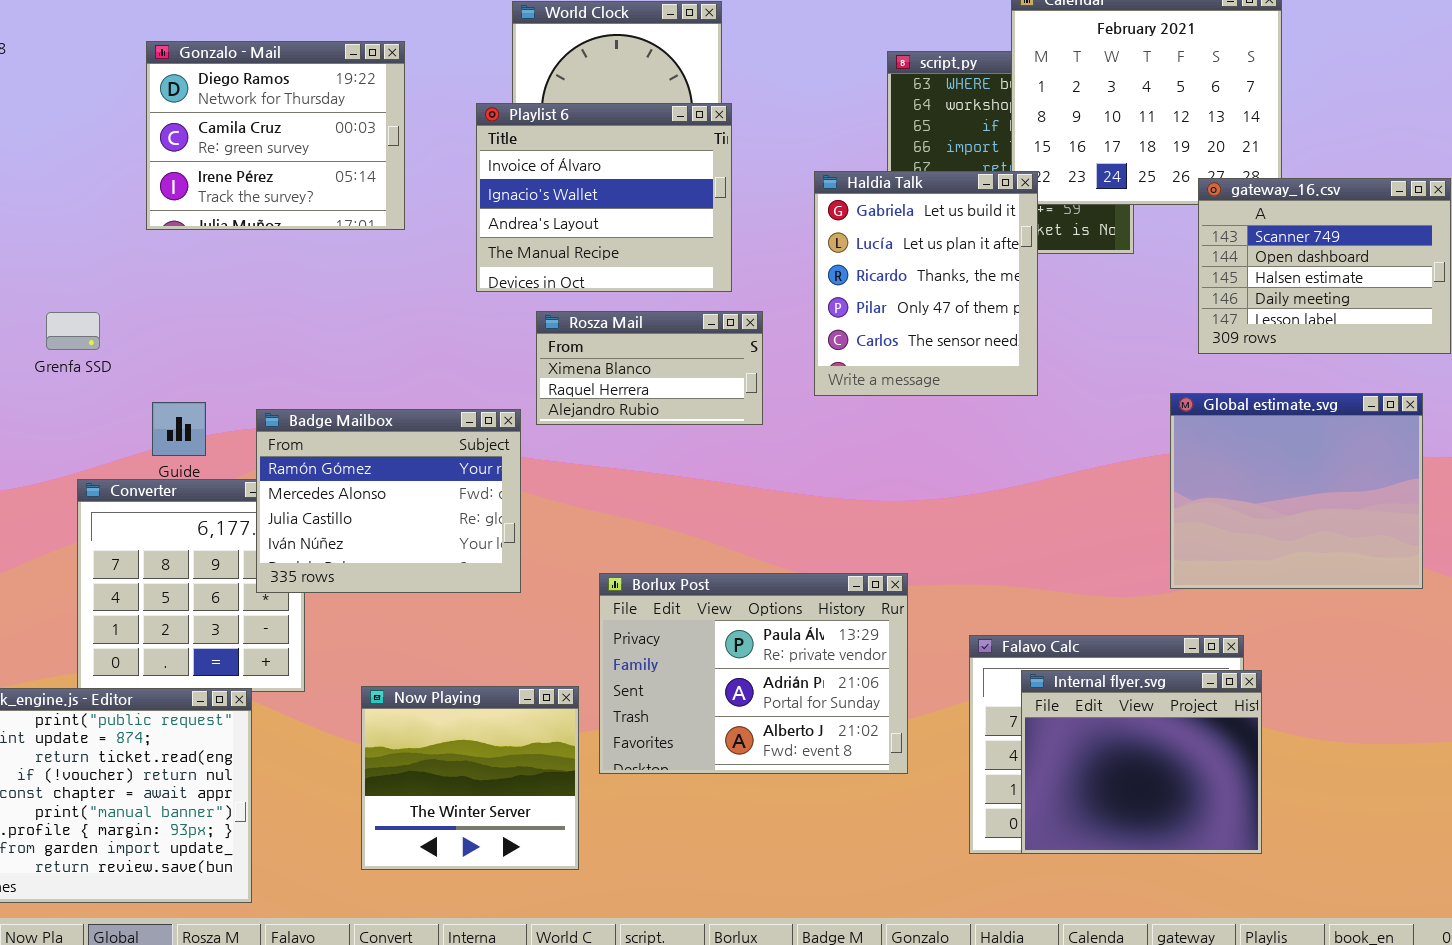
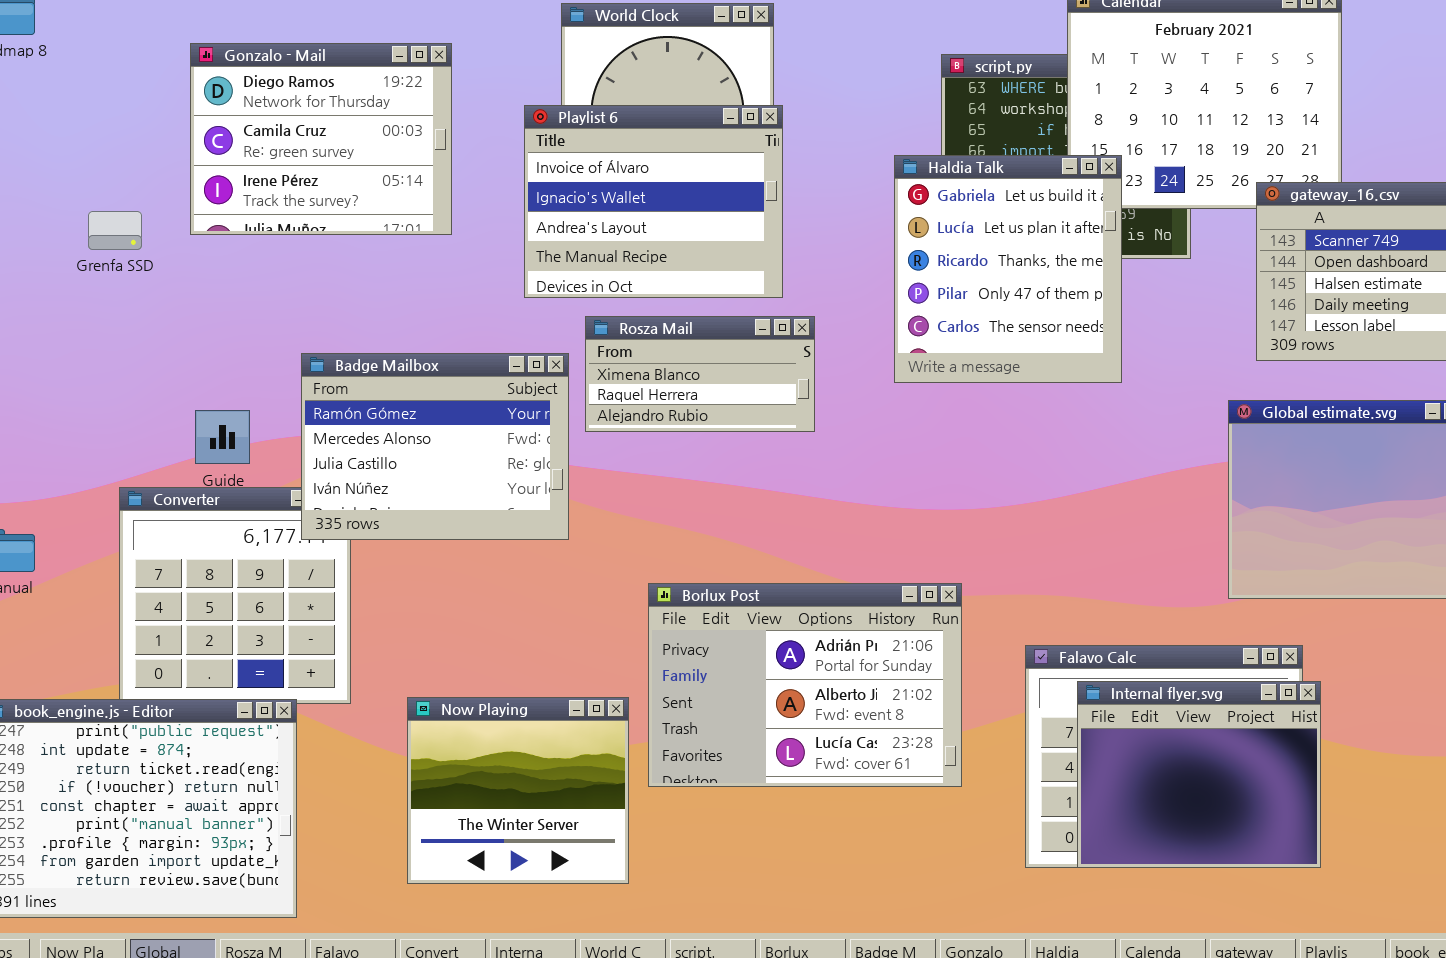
Haldia Talk: [814,171,1038,396] -> [894,155,1122,383], moved
Grenfa SSD: [46,312,100,350] -> [88,211,142,250], moved
Badge Mailbox: [256,409,521,593] -> [301,353,569,540], moved
Borlux Post: [599,573,908,774] -> [648,583,962,787], scrolled down 1 row

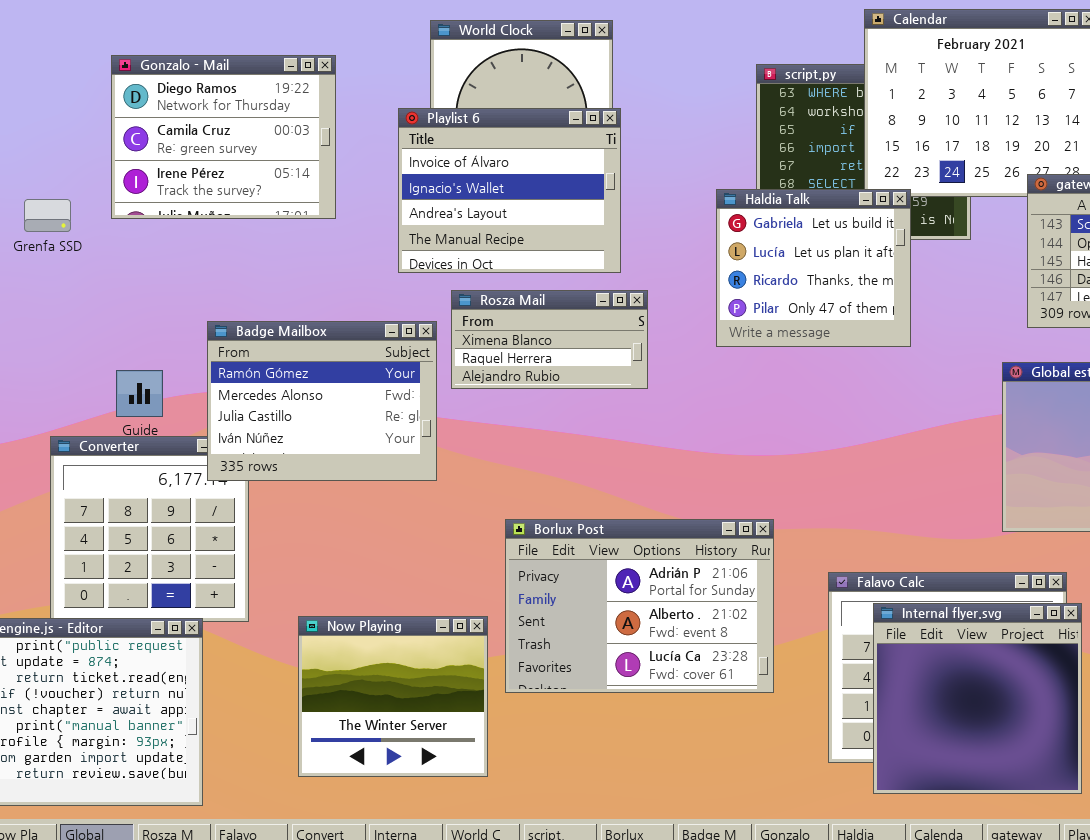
Haldia Talk: [894,155,1122,383] -> [716,189,911,347], resized
Internal flyer.svg: [1077,681,1321,868] -> [873,603,1082,794], resized

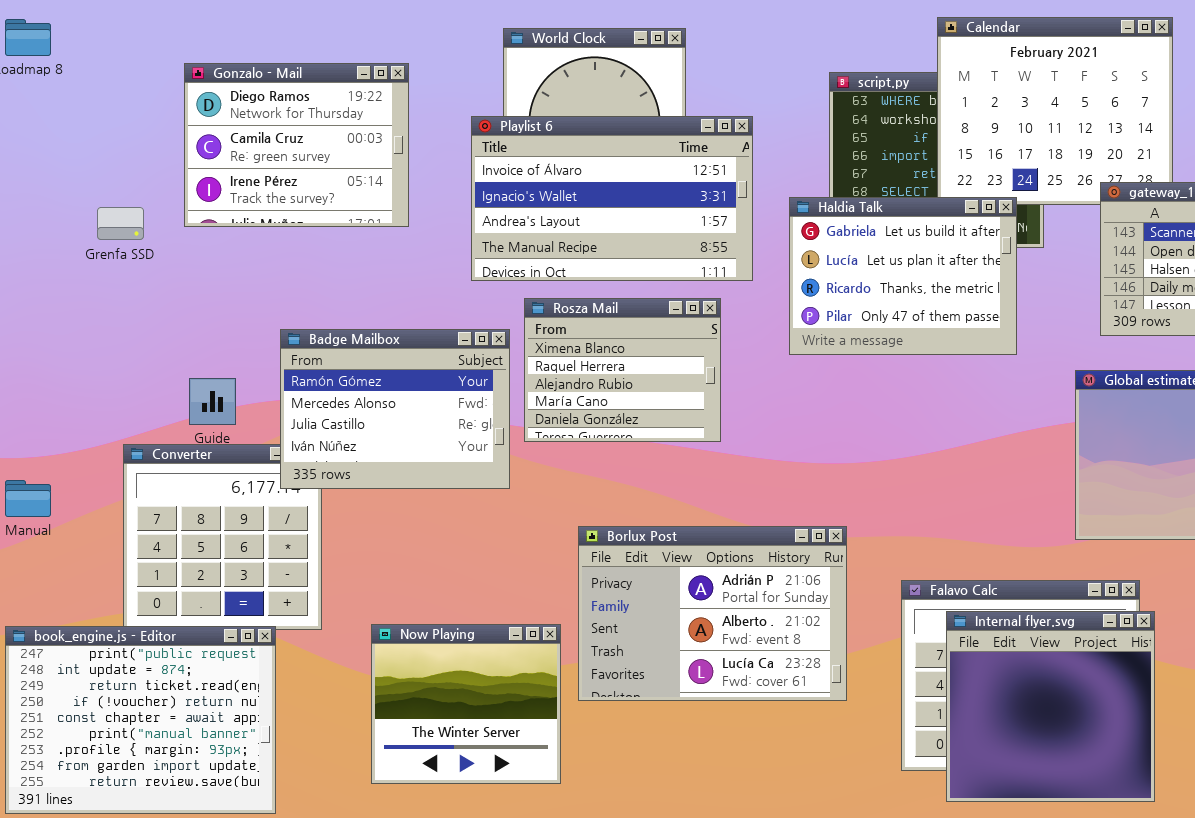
Playlist 6: [398,108,621,273] -> [471,116,753,281], resized
Haldia Talk: [716,189,911,347] -> [789,197,1017,355], resized
Rosza Mail: [451,290,648,389] -> [524,298,721,442], resized

